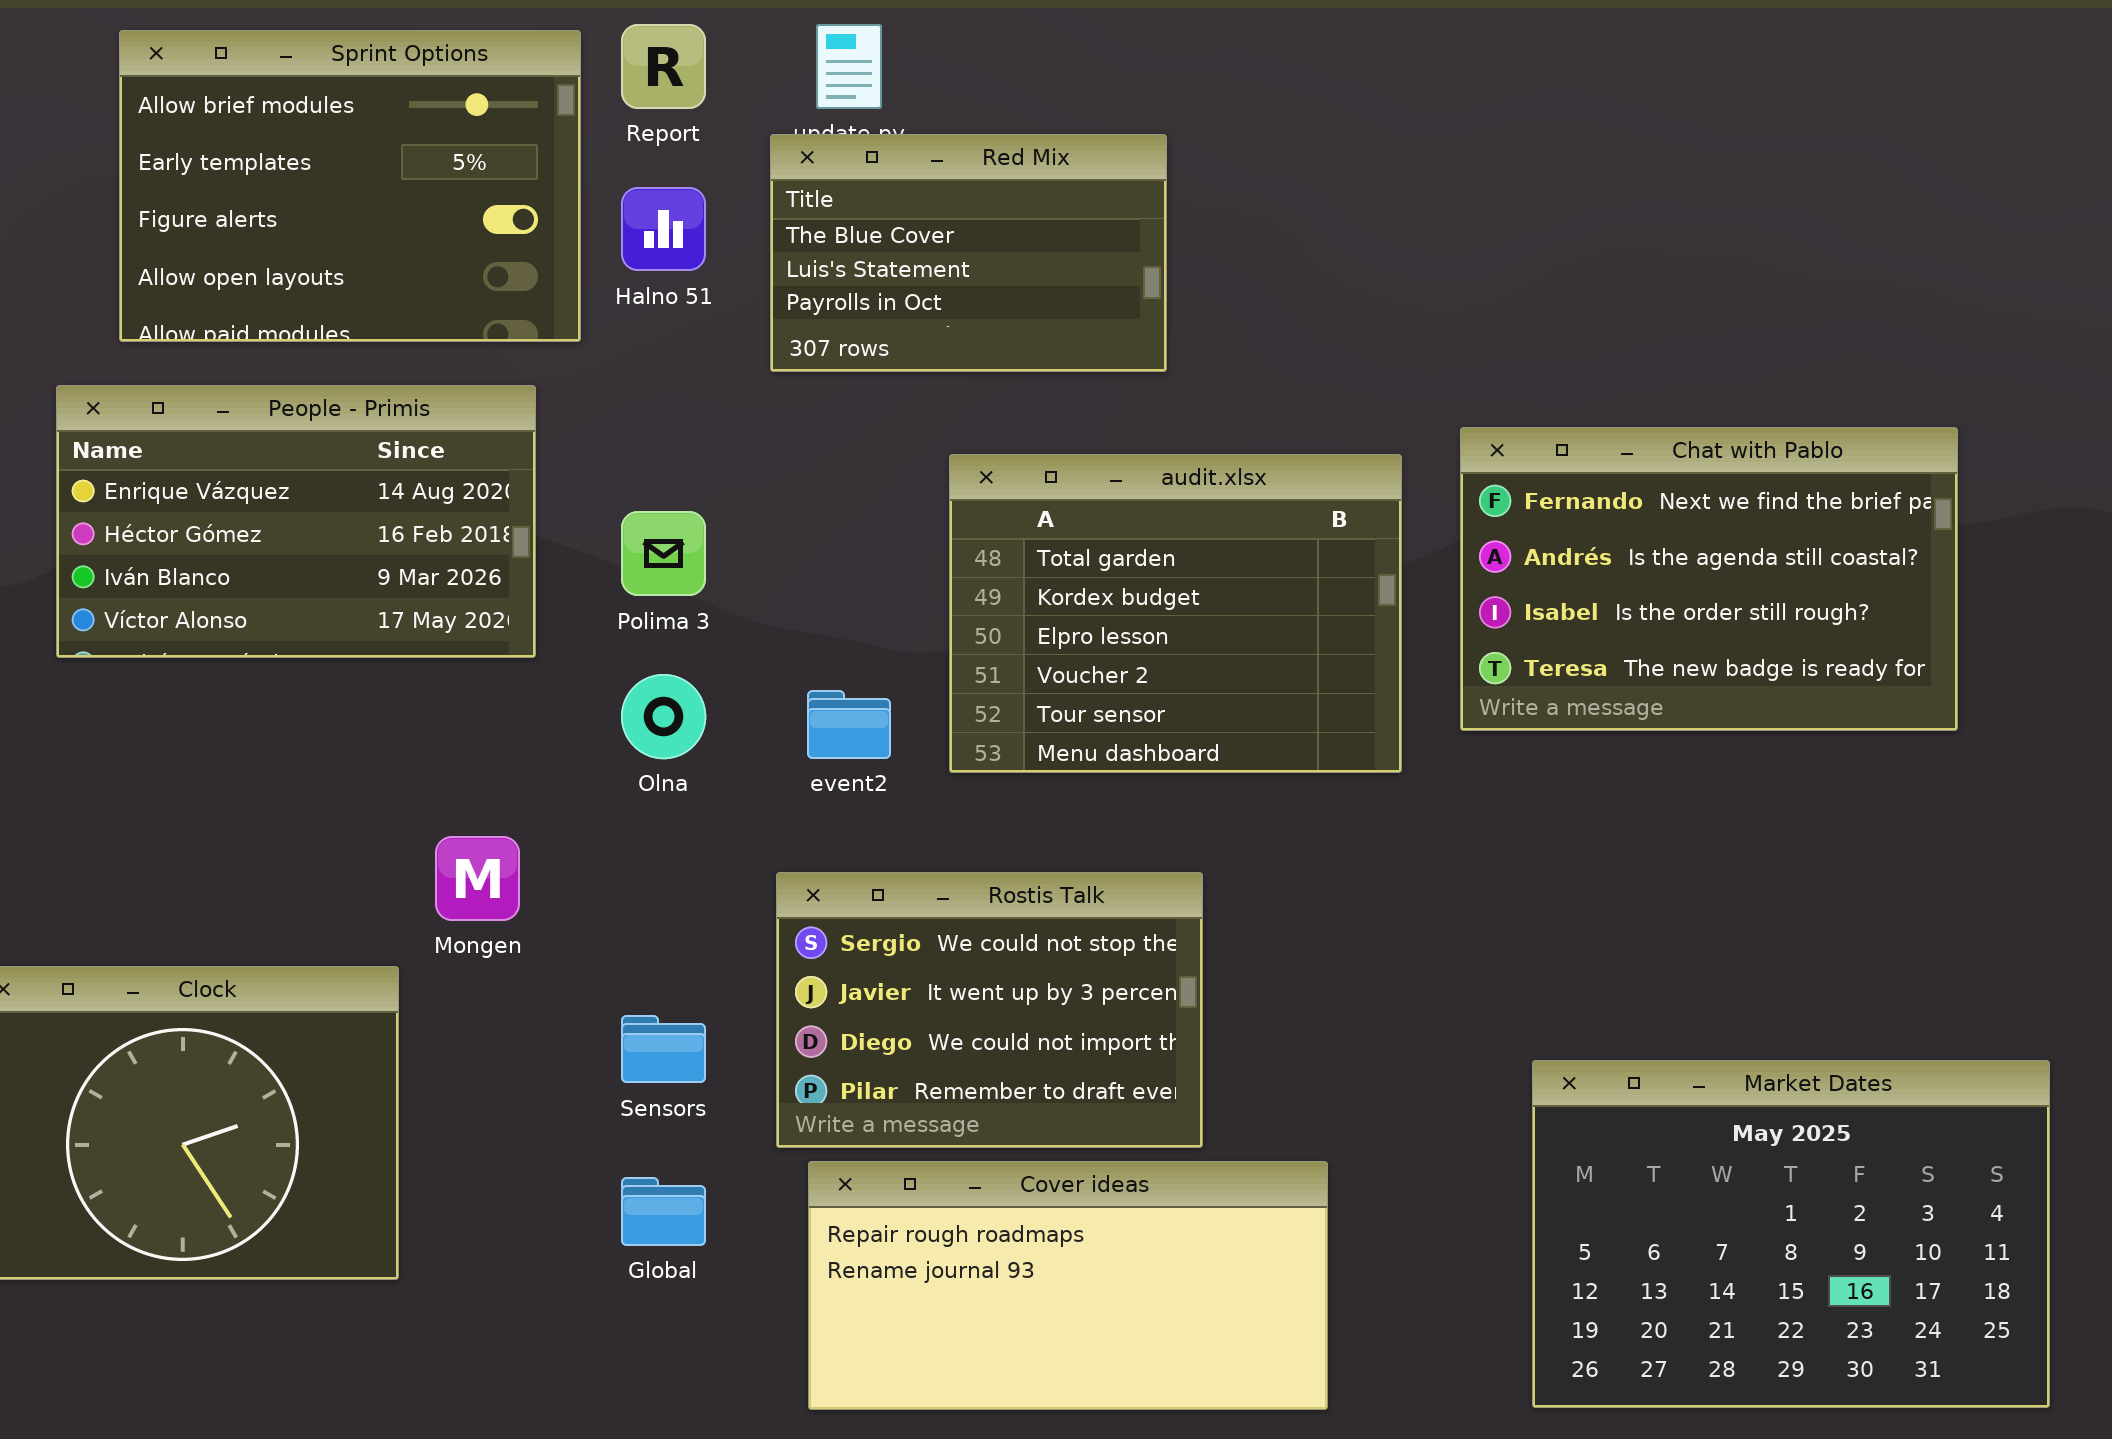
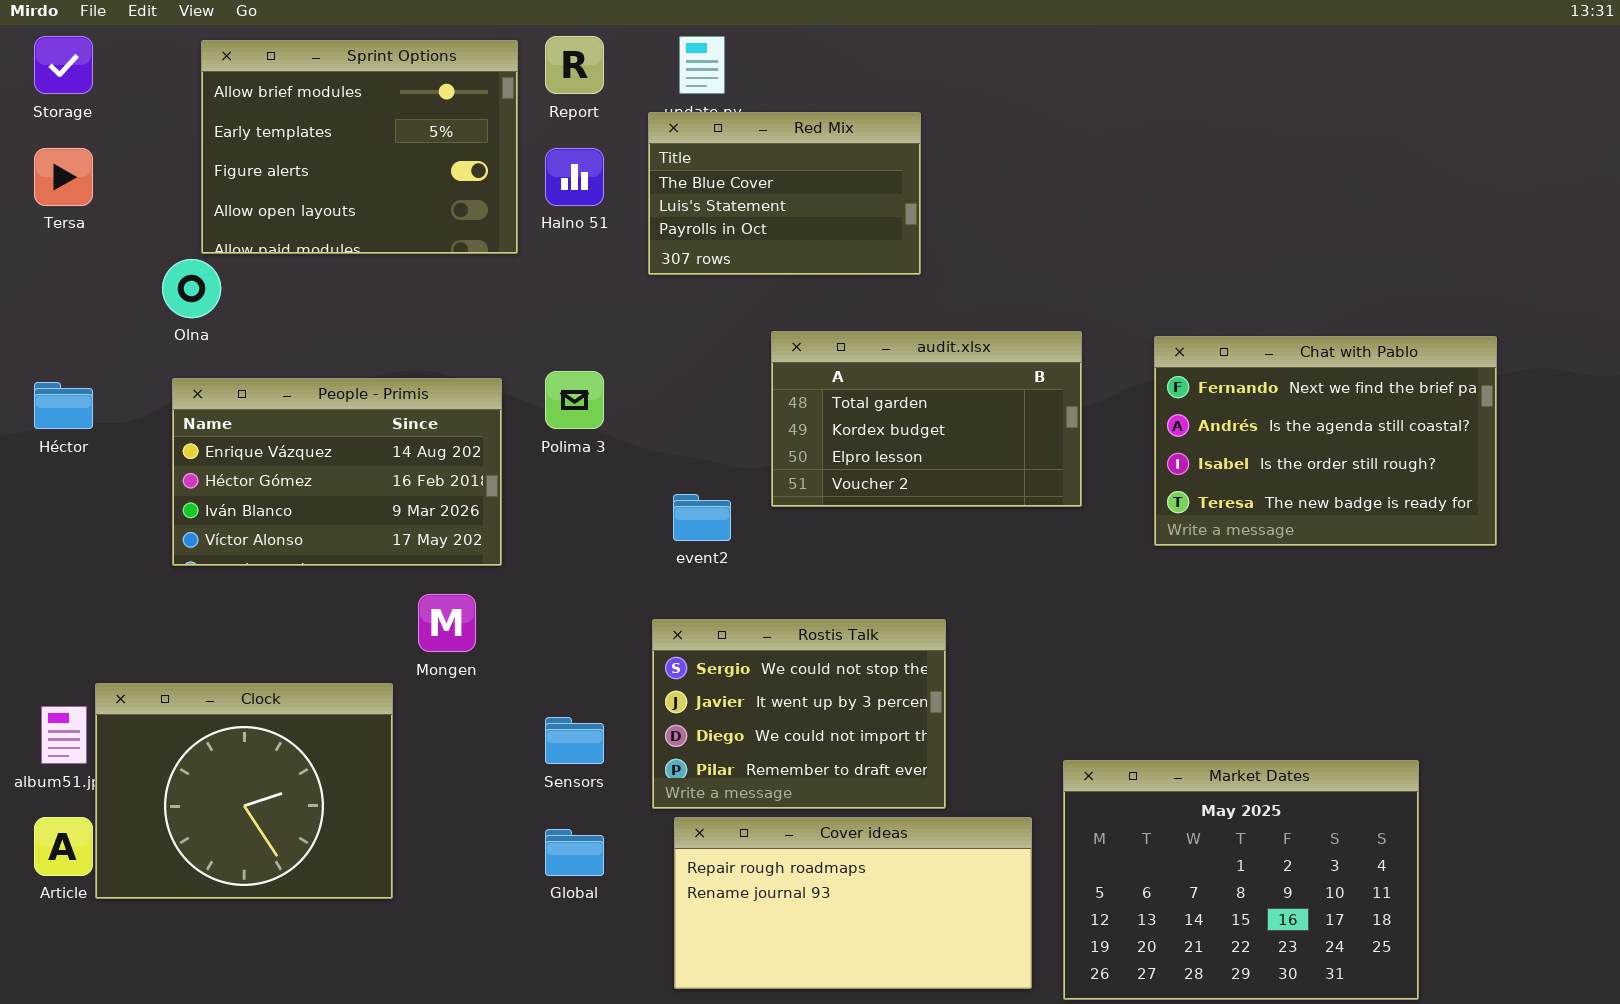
People - Primis: [56,385,536,658] -> [172,378,502,566], moved
Chat with Pablo: [1460,427,1958,731] -> [1154,336,1497,546], moved
audit.xlsx: [949,454,1402,773] -> [771,331,1082,507], resized
Olna: [621,674,706,759] -> [162,259,221,318], moved
Market Dates: [1532,1060,2050,1408] -> [1063,760,1419,1000], moved

